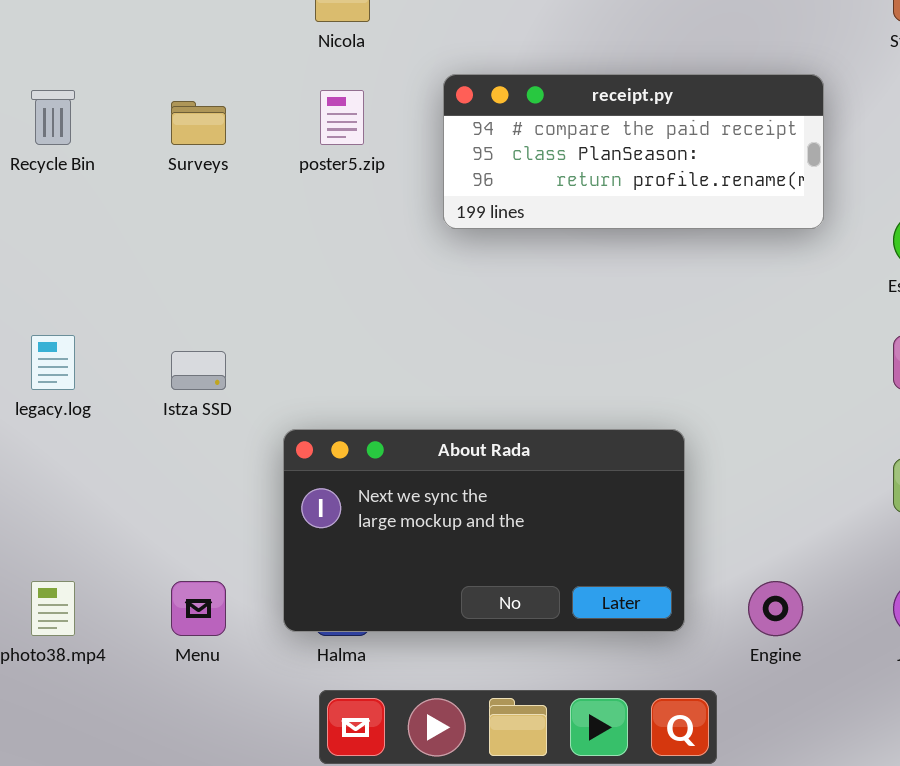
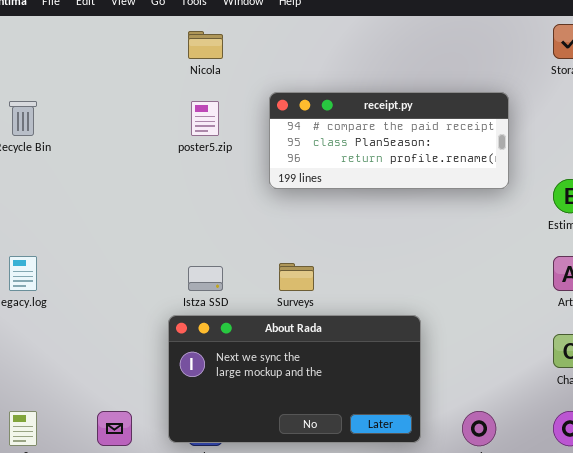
Surveys: [171,101,226,145] -> [279,263,314,291], moved
Istza SSD: [171,351,226,390] -> [188,266,223,291], moved

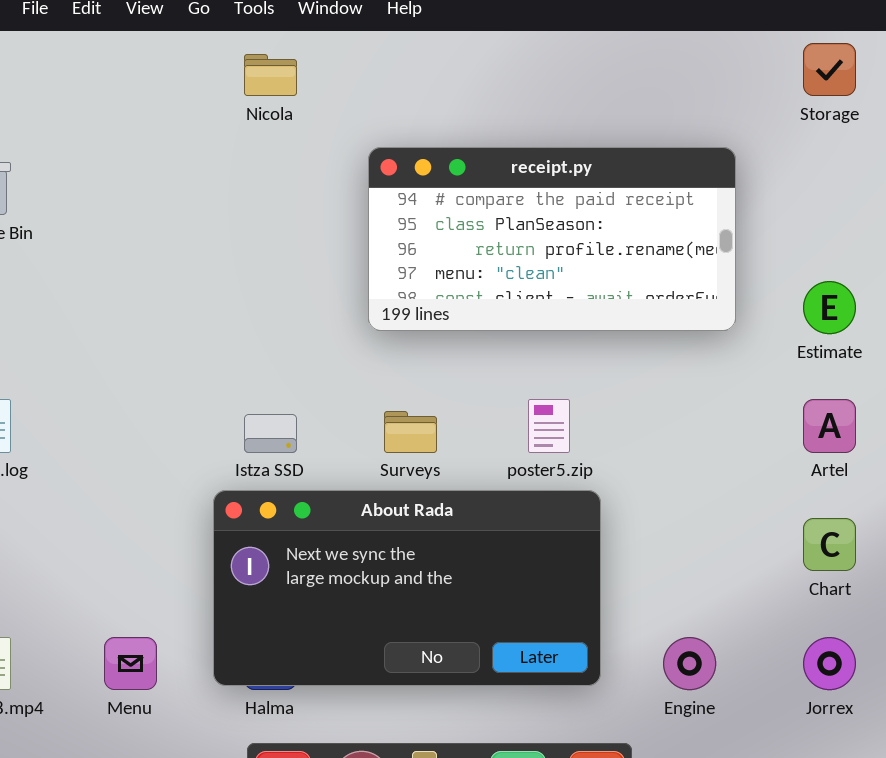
receipt.py: [269,92,509,189] -> [368,147,736,331], resized
poster5.zip: [191,101,219,136] -> [528,399,570,453], moved

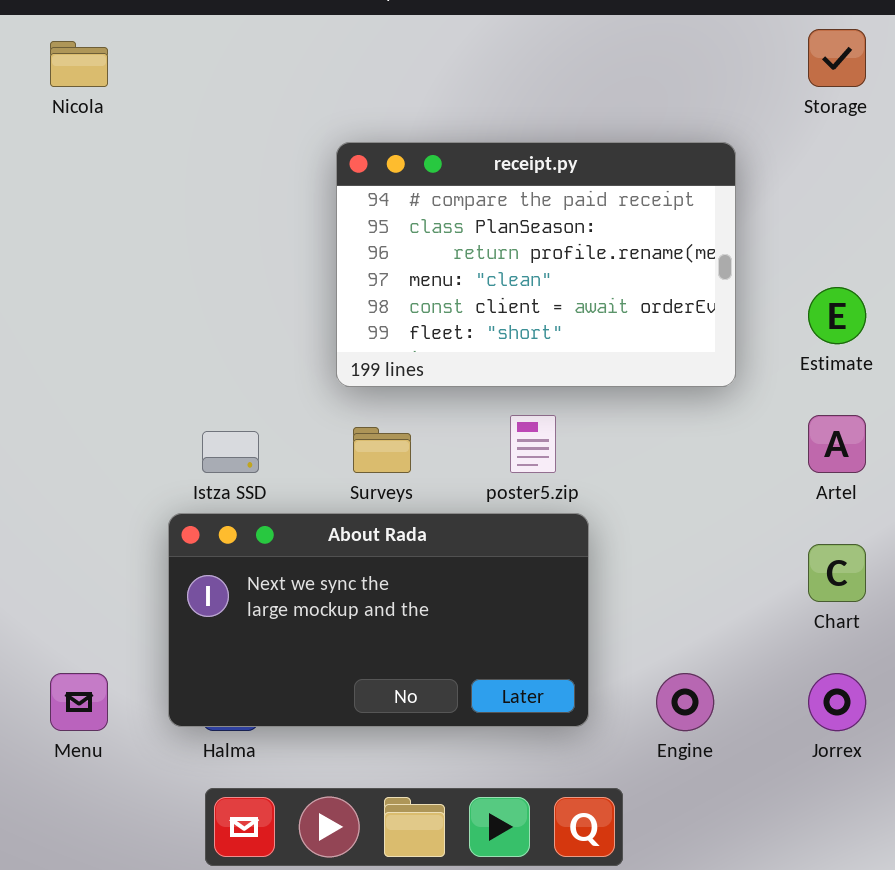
Nicola: [244,54,297,96] -> [50,41,108,87], moved
receipt.py: [368,147,736,331] -> [336,142,736,387], resized

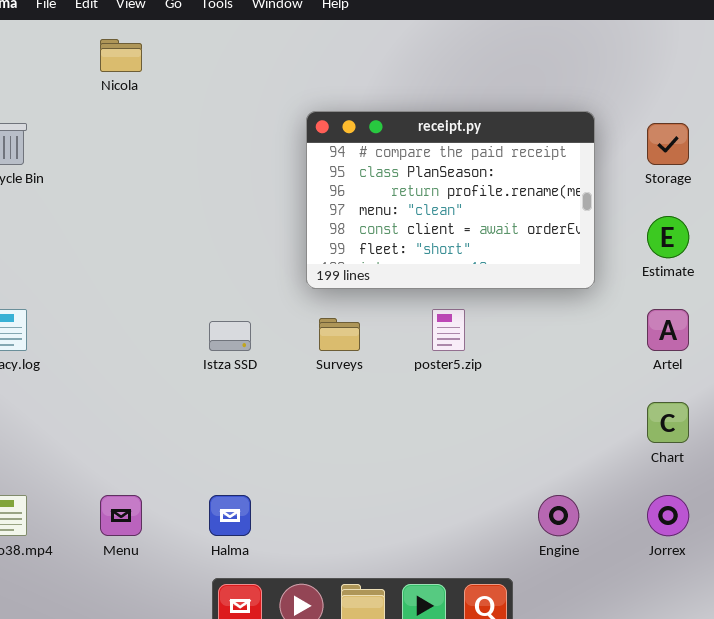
Storage: [808,29,866,87] -> [647,123,689,165], moved
About Rada: [168,513,589,727] -> none, closed

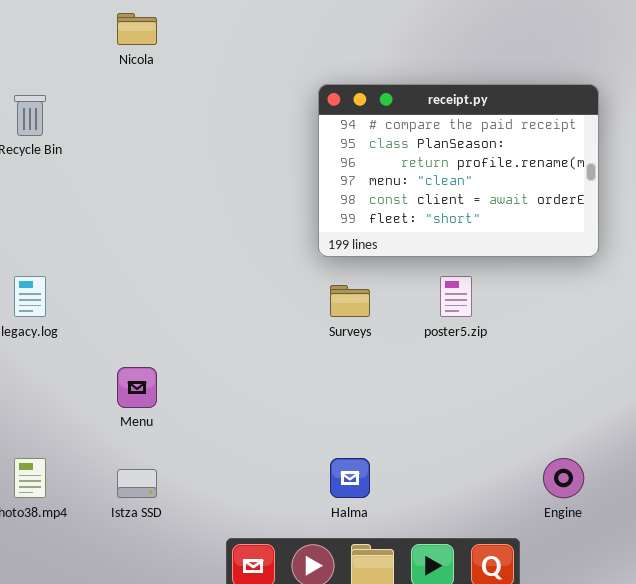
Istza SSD: [209,321,251,351] -> [117,469,157,498], moved
Menu: [100,495,142,536] -> [117,367,157,408], moved
Halma: [209,495,251,536] -> [330,458,370,498], moved

